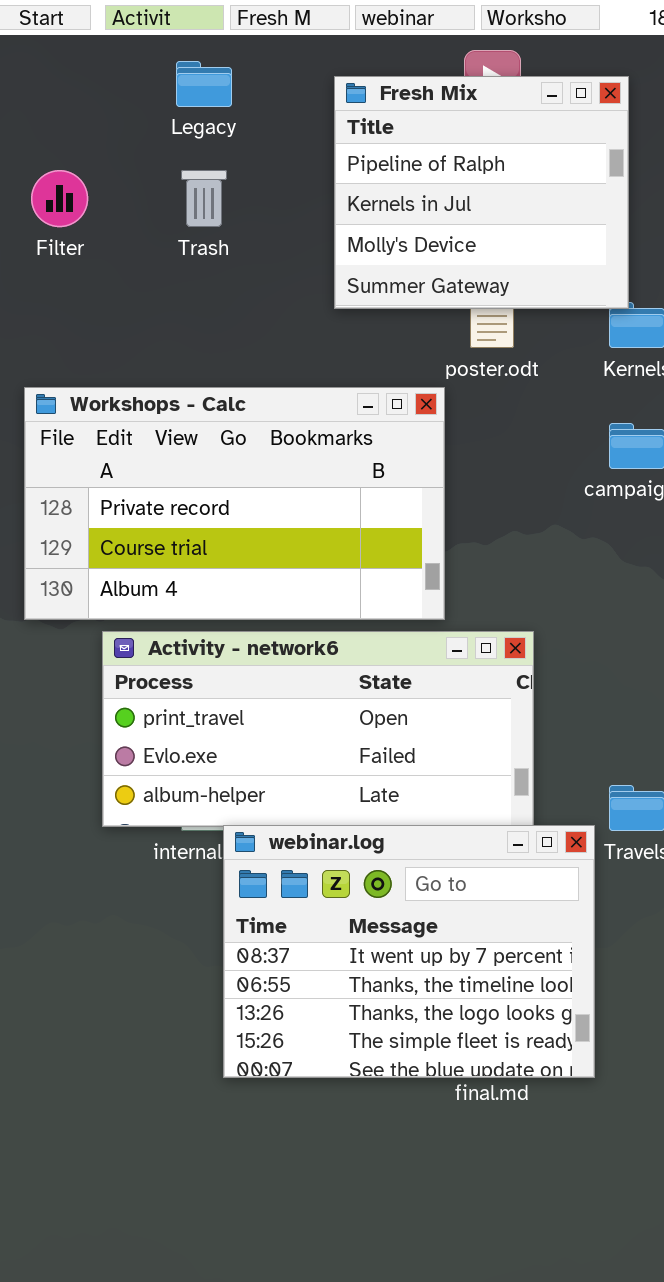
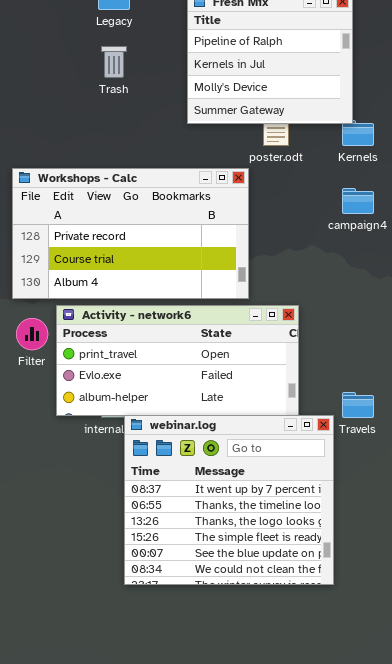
Filter: [31,170,88,227] -> [16,318,48,350], moved
webinar.log: [223,825,595,1078] -> [124,415,334,585], resized

